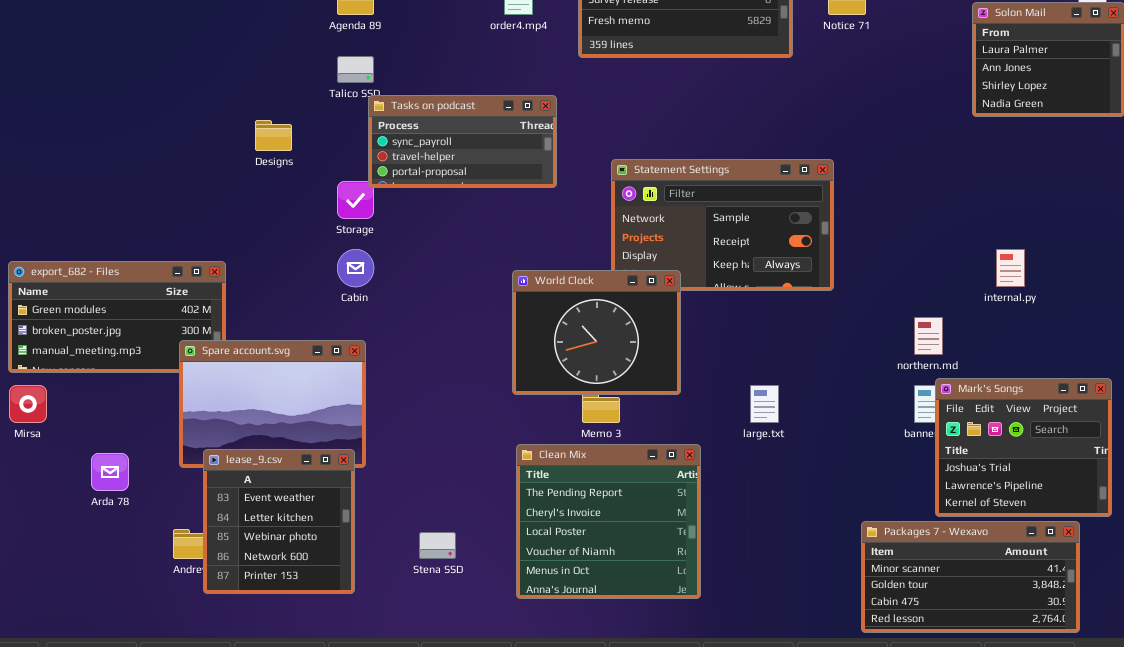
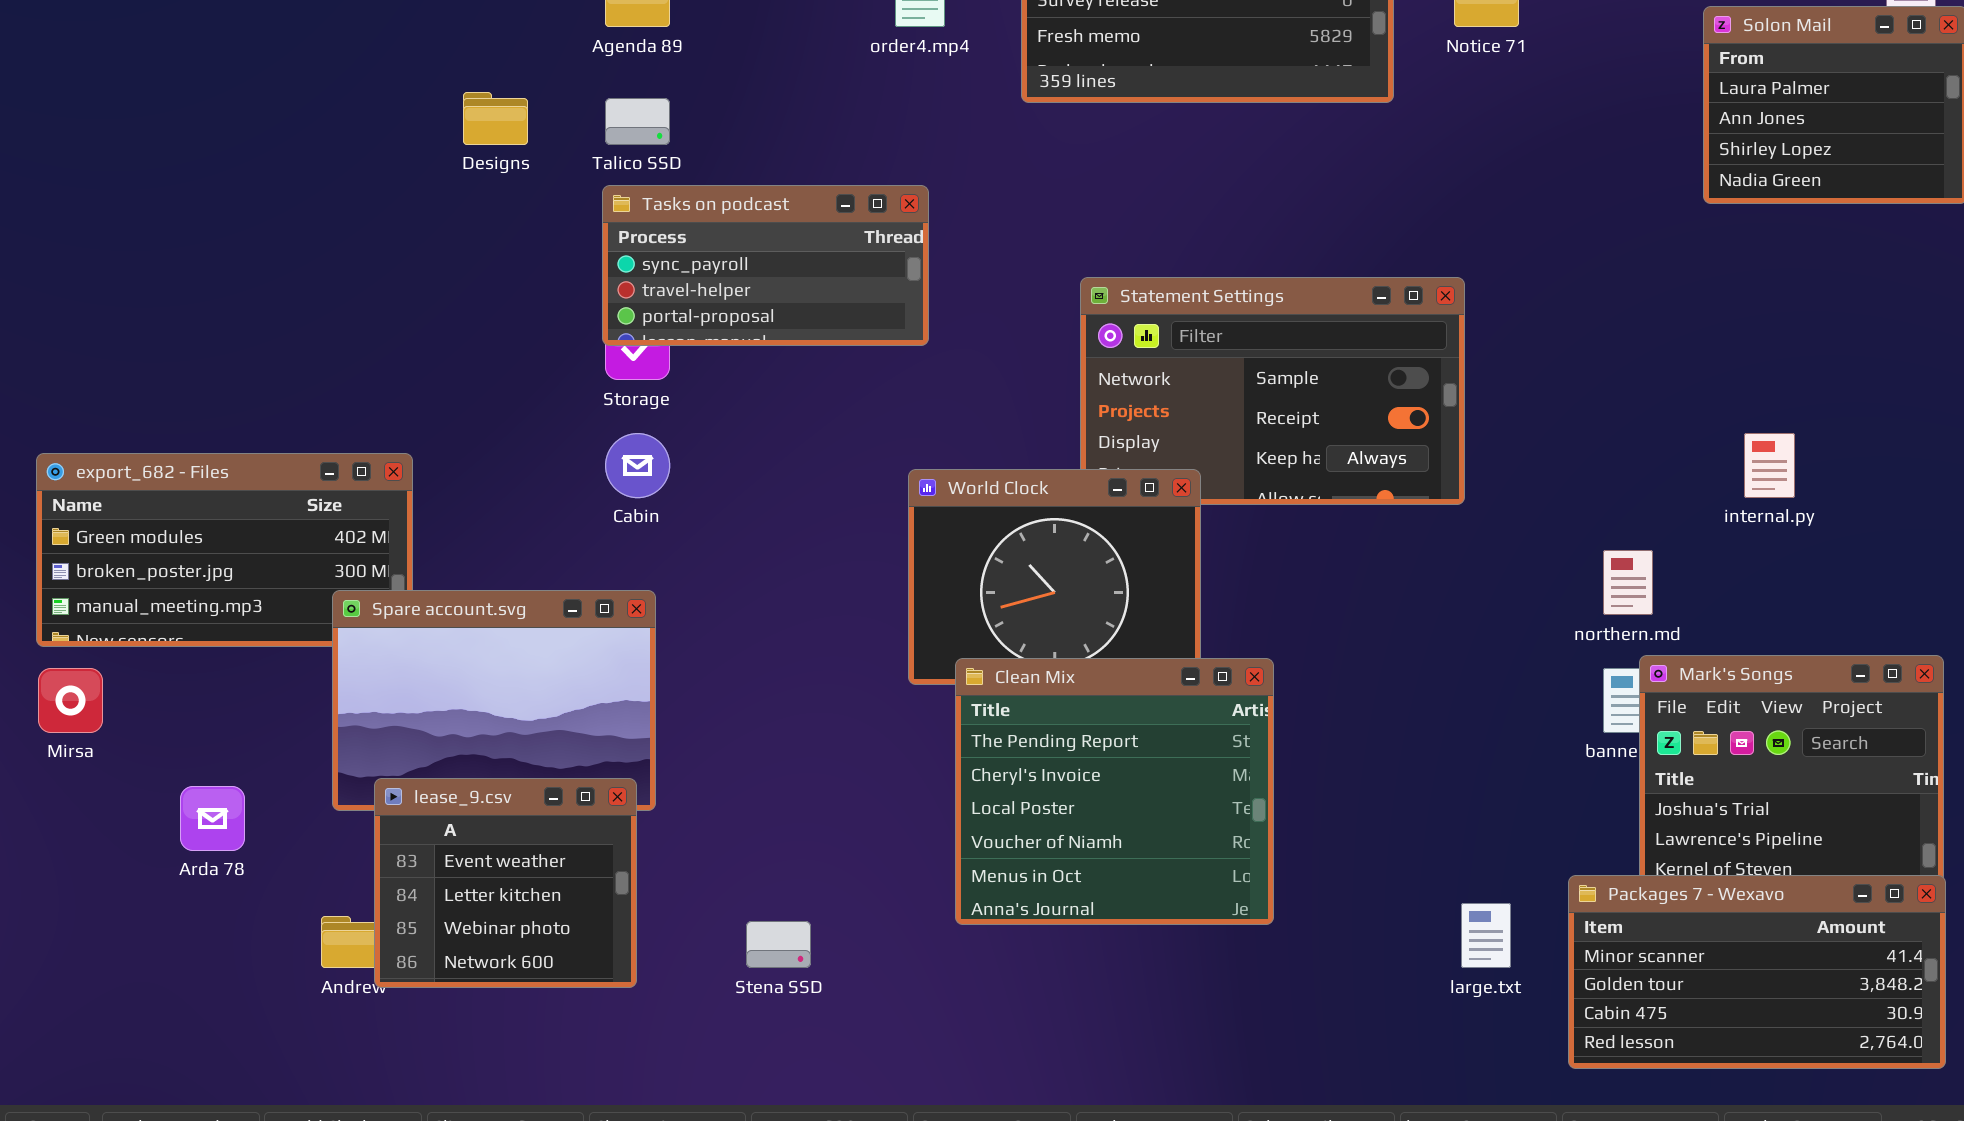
Tasks on podcast: [368,95,557,188] -> [602,185,929,346], moved
Designs: [255,120,292,151] -> [463,92,528,145], moved
large.txt: [750,385,779,423] -> [1461,903,1511,968], moved
Clean Mix: [516,444,701,599] -> [955,658,1274,925], moved
lease_9.csv: [203,449,355,594] -> [374,778,637,988], resized
Packages 7 - Wexavo: [861,521,1080,633] -> [1568,875,1946,1069], moved

